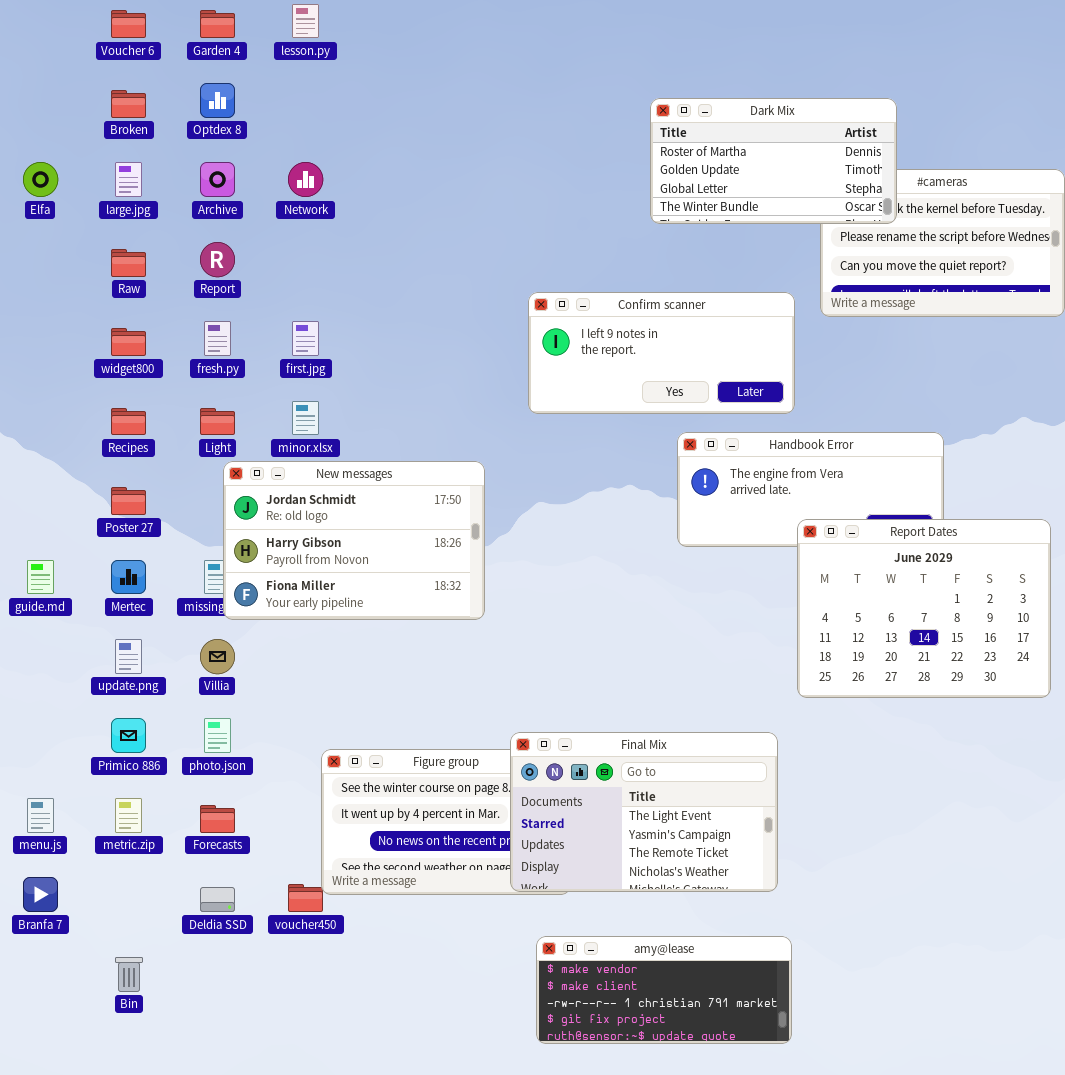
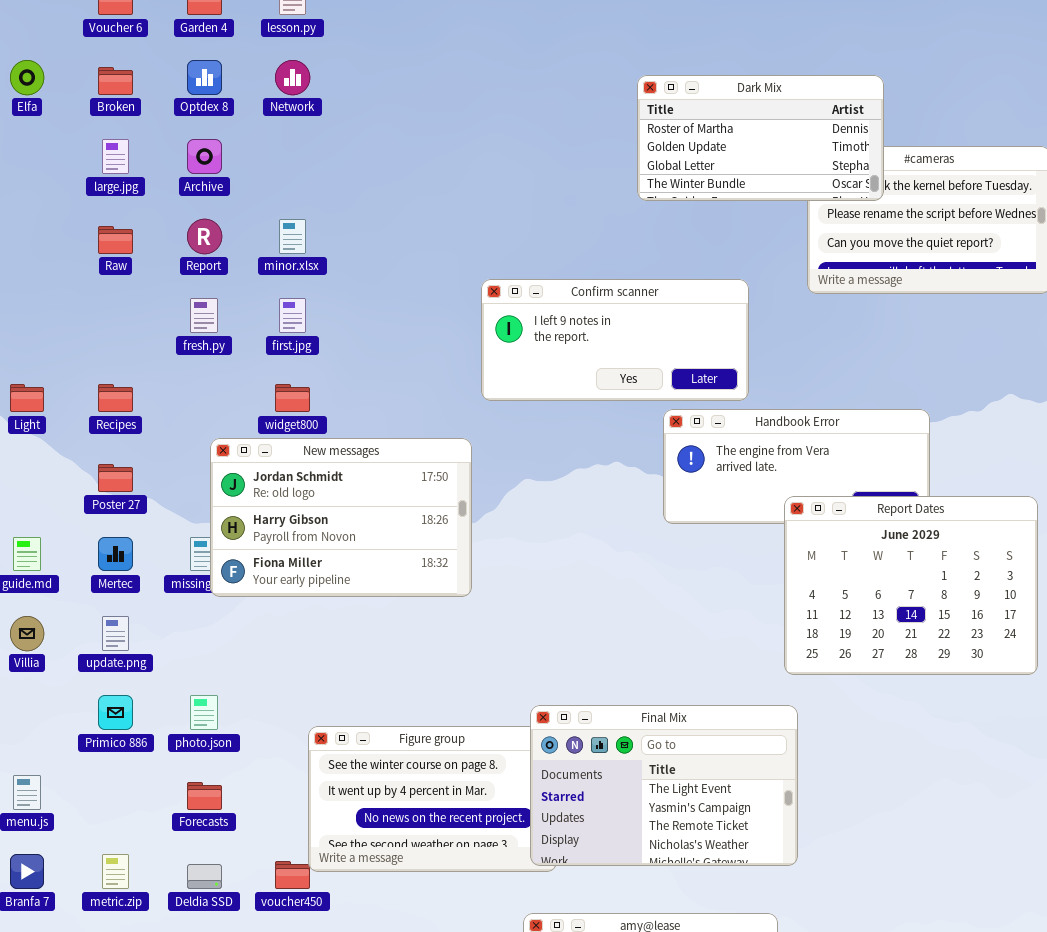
Elfa: [23,162,58,197] -> [10,60,44,95], moved
Network: [288,162,323,197] -> [275,60,310,95], moved
Confirm scanner: [528,292,795,414] -> [481,279,749,401], moved
widget800: [111,328,146,356] -> [275,384,310,412], moved
minor.xlsx: [292,401,319,435] -> [279,219,306,254], moved
Light: [200,408,235,435] -> [10,384,44,412], moved
Villia: [200,639,235,674] -> [10,616,44,651], moved
Final Mix: [510,732,778,892] -> [530,705,798,866], moved
metric.zip: [115,798,142,833] -> [102,854,129,889], moved

